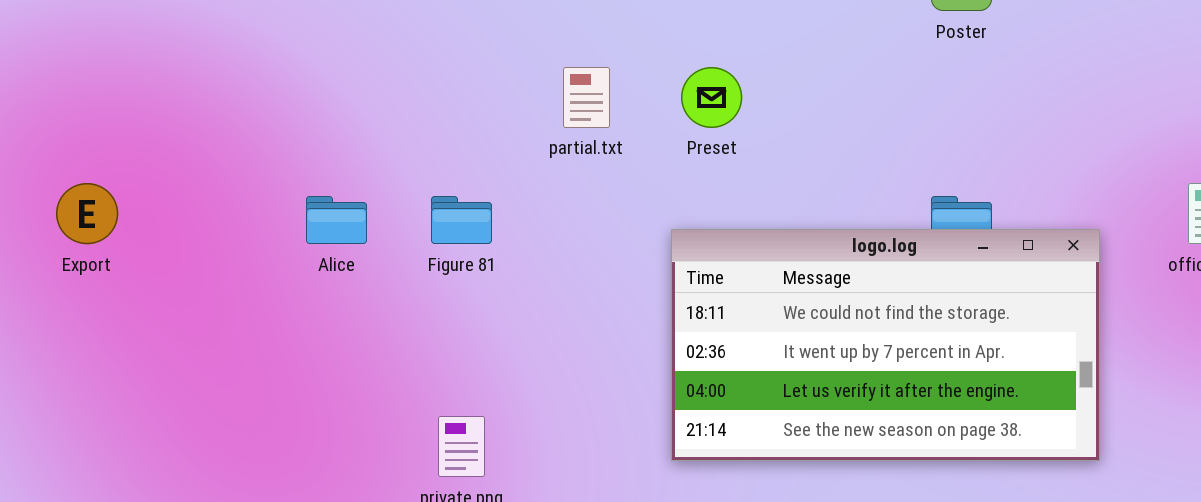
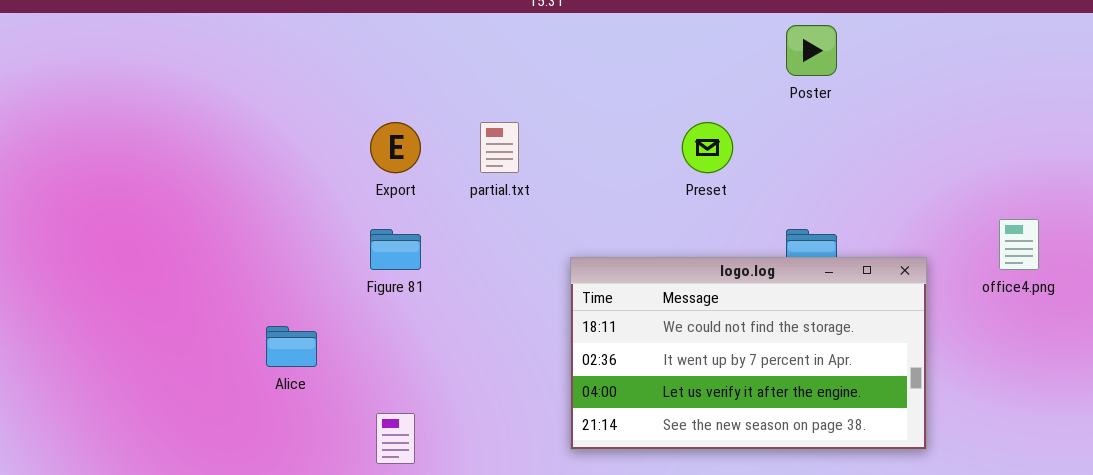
Preset: [681,67,742,128] -> [682,122,733,173], moved
Export: [56,183,118,244] -> [370,122,421,173], moved
Alice: [306,196,367,244] -> [266,326,317,367], moved

